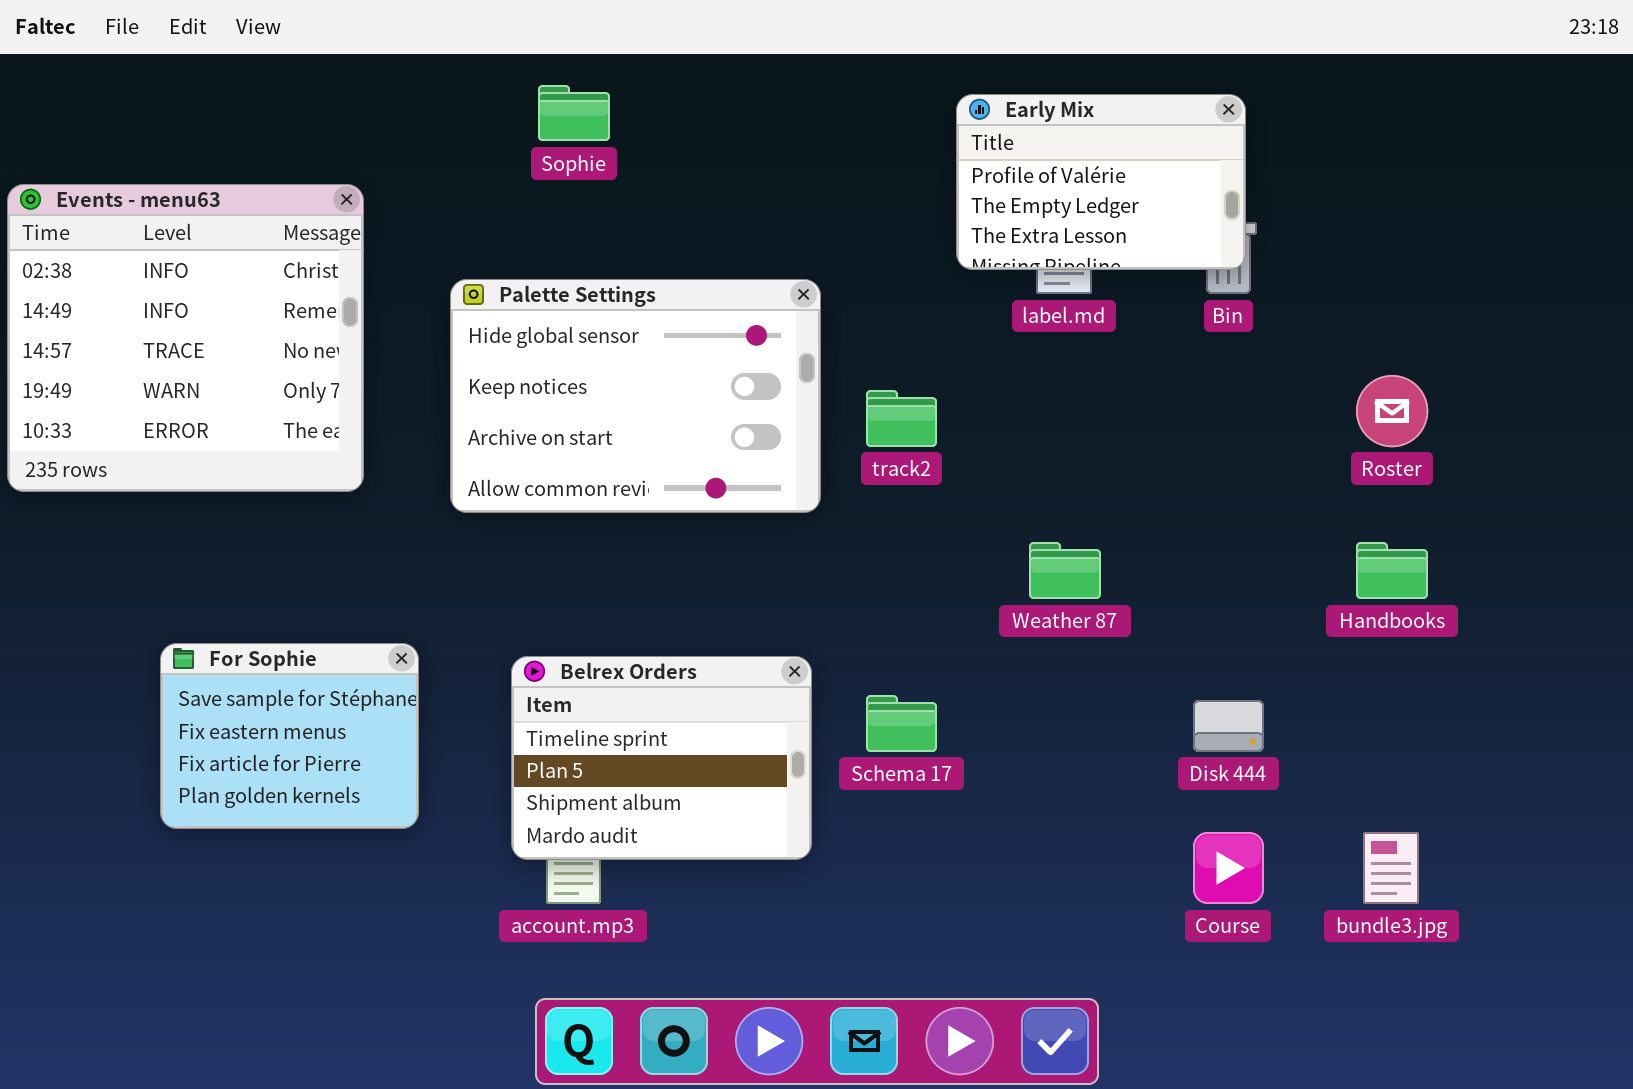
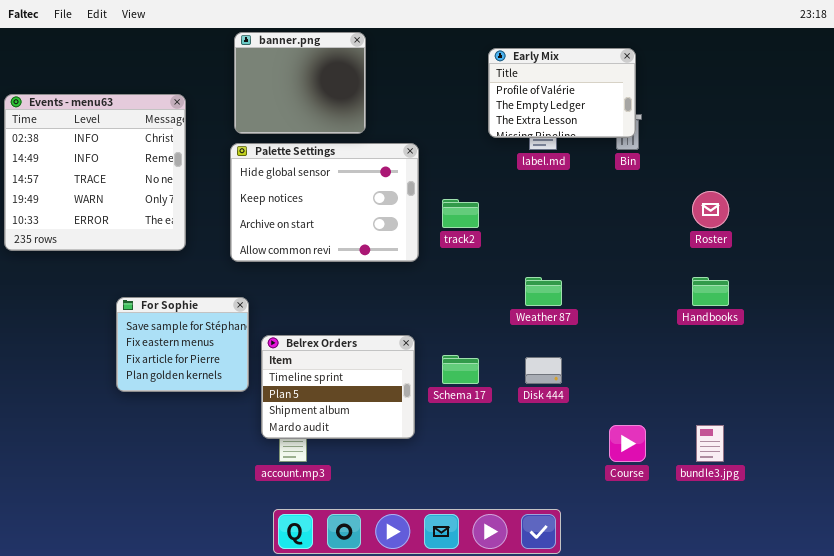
banner.png: none -> [234,32,366,134], opened
For Sophie: [160,643,419,829] -> [116,297,249,392], moved
Disk 444: [1193,700,1264,752] -> [525,357,562,384], moved

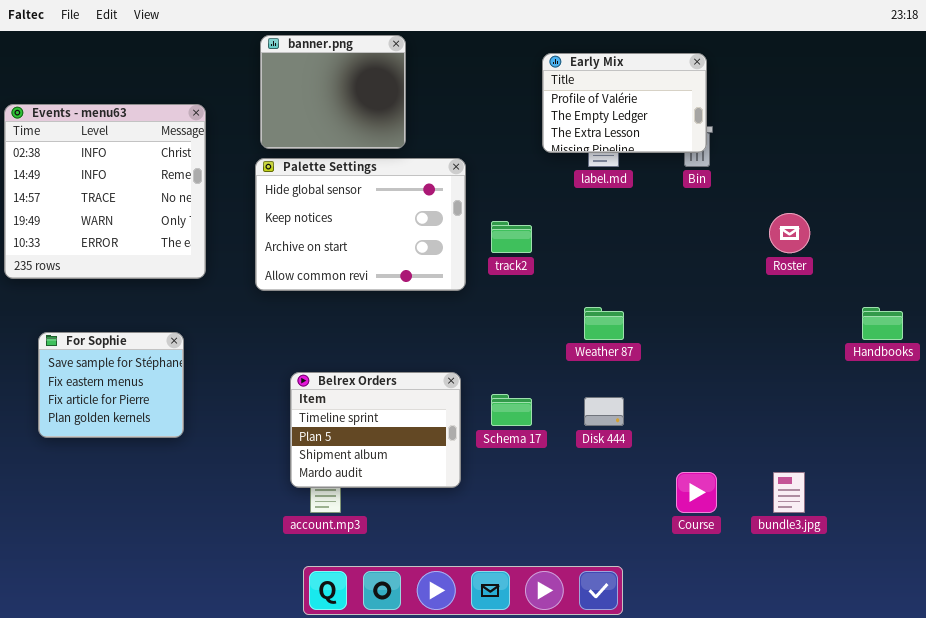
Handbooks: [692,277,729,306] -> [862,307,903,340], moved
For Sophie: [116,297,249,392] -> [38,332,184,438], moved

